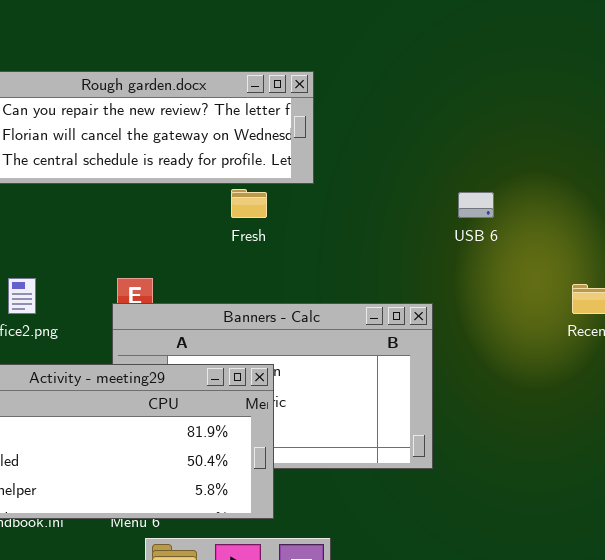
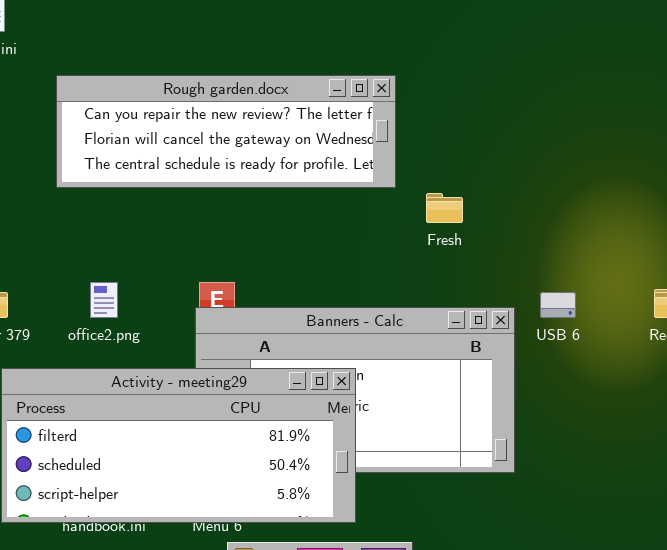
Fresh: [231,189,267,218] -> [426,193,463,223], moved
USB 6: [458,192,494,218] -> [540,292,576,318], moved

